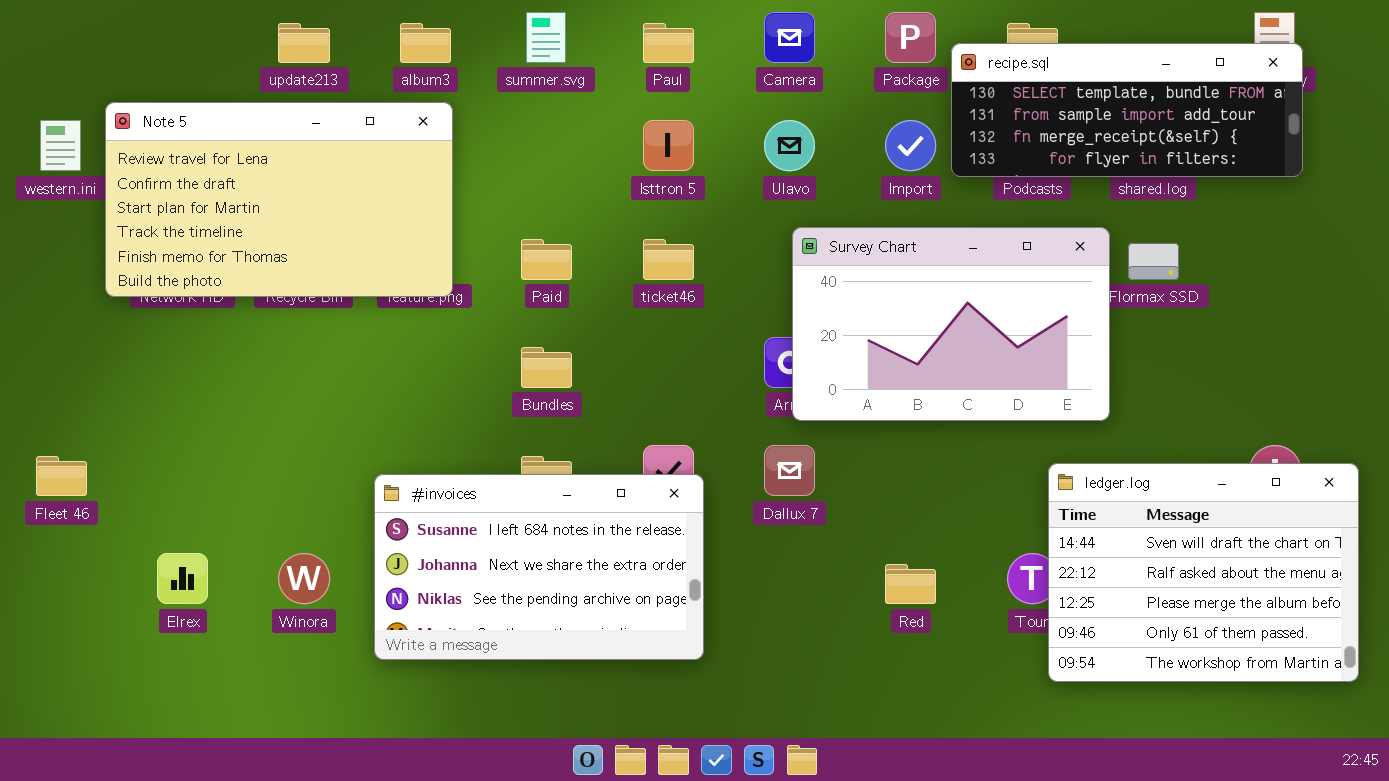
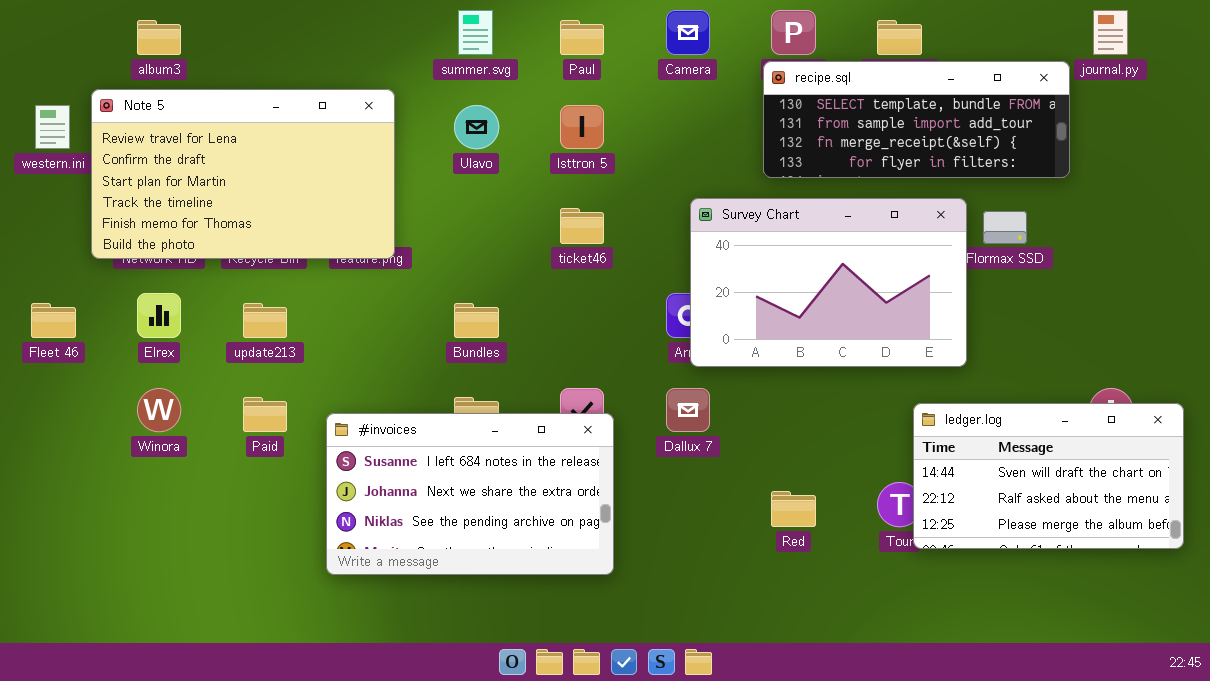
update213: [278,23,330,63] -> [243,303,287,338], moved
album3: [400,23,451,63] -> [137,20,181,55], moved
recipe.sql: [951,43,1303,177] -> [763,61,1070,178], moved
Ulavo: [764,120,815,171] -> [454,105,499,149], moved
Paid: [521,239,572,280] -> [243,397,287,432], moved
Fleet 46: [36,456,87,496] -> [31,303,76,338], moved
ledger.log: [1048,463,1359,682] -> [913,403,1184,549], resized
Elrex: [157,553,208,604] -> [137,293,181,338], moved
Winora: [278,553,330,604] -> [137,388,181,432], moved

